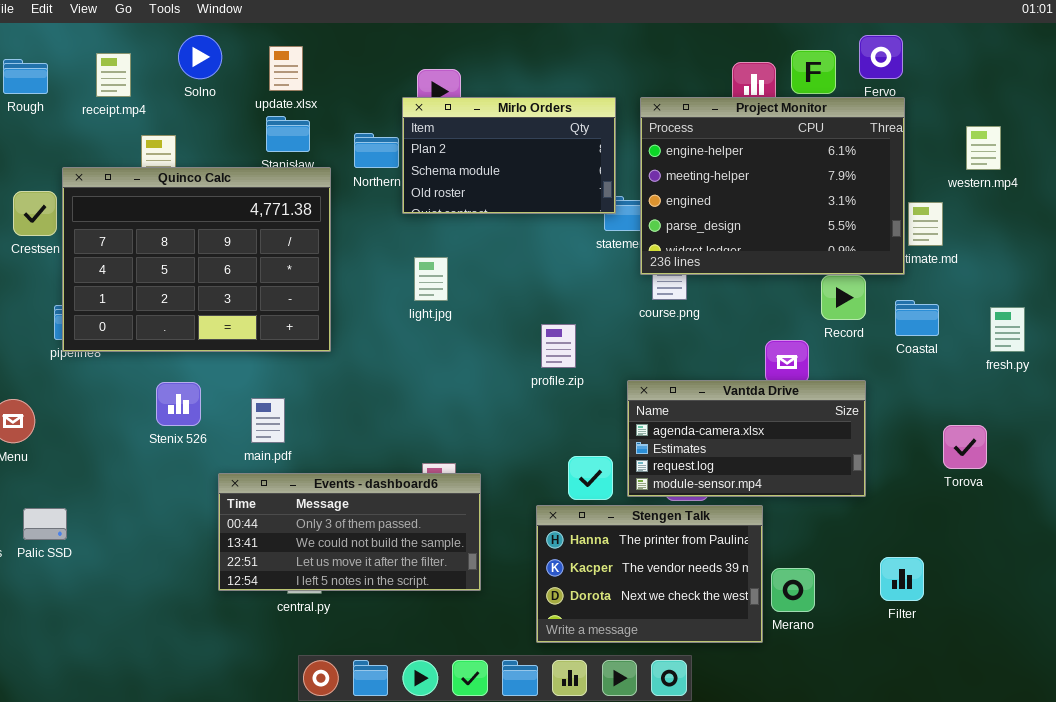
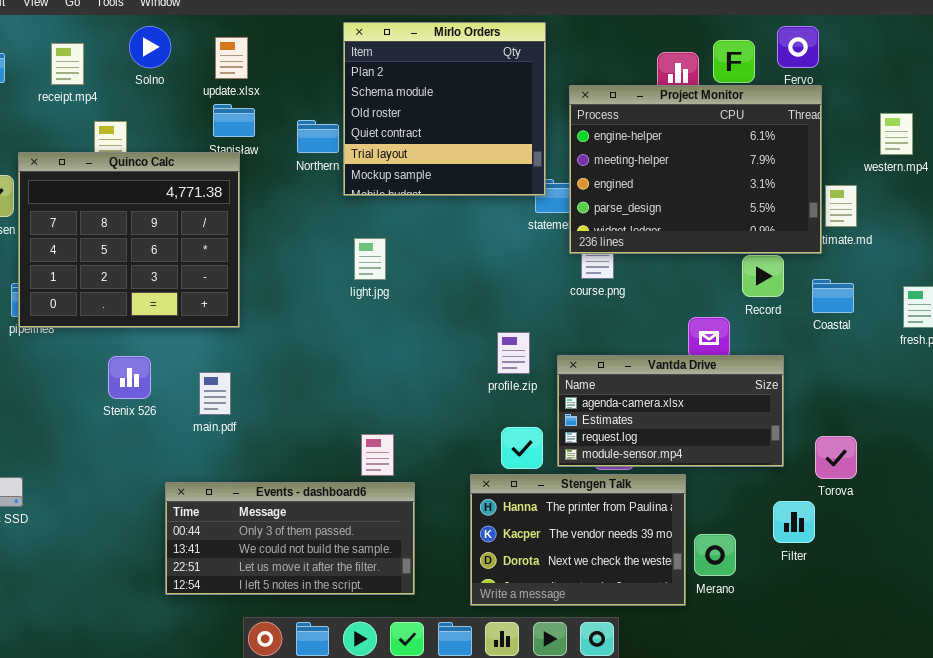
Mirlo Orders: [402,97,616,214] -> [343,22,546,196], resized
Quinco Calc: [62,167,331,352] -> [18,152,240,328], resized
profile.zip: [541,324,576,368] -> [497,332,530,374], moved
Torova: [943,425,987,469] -> [815,436,857,479], moved
Events - dashboard6: [218,473,481,591] -> [165,482,415,595], moved
Filter: [880,557,924,601] -> [773,501,815,543], moved

